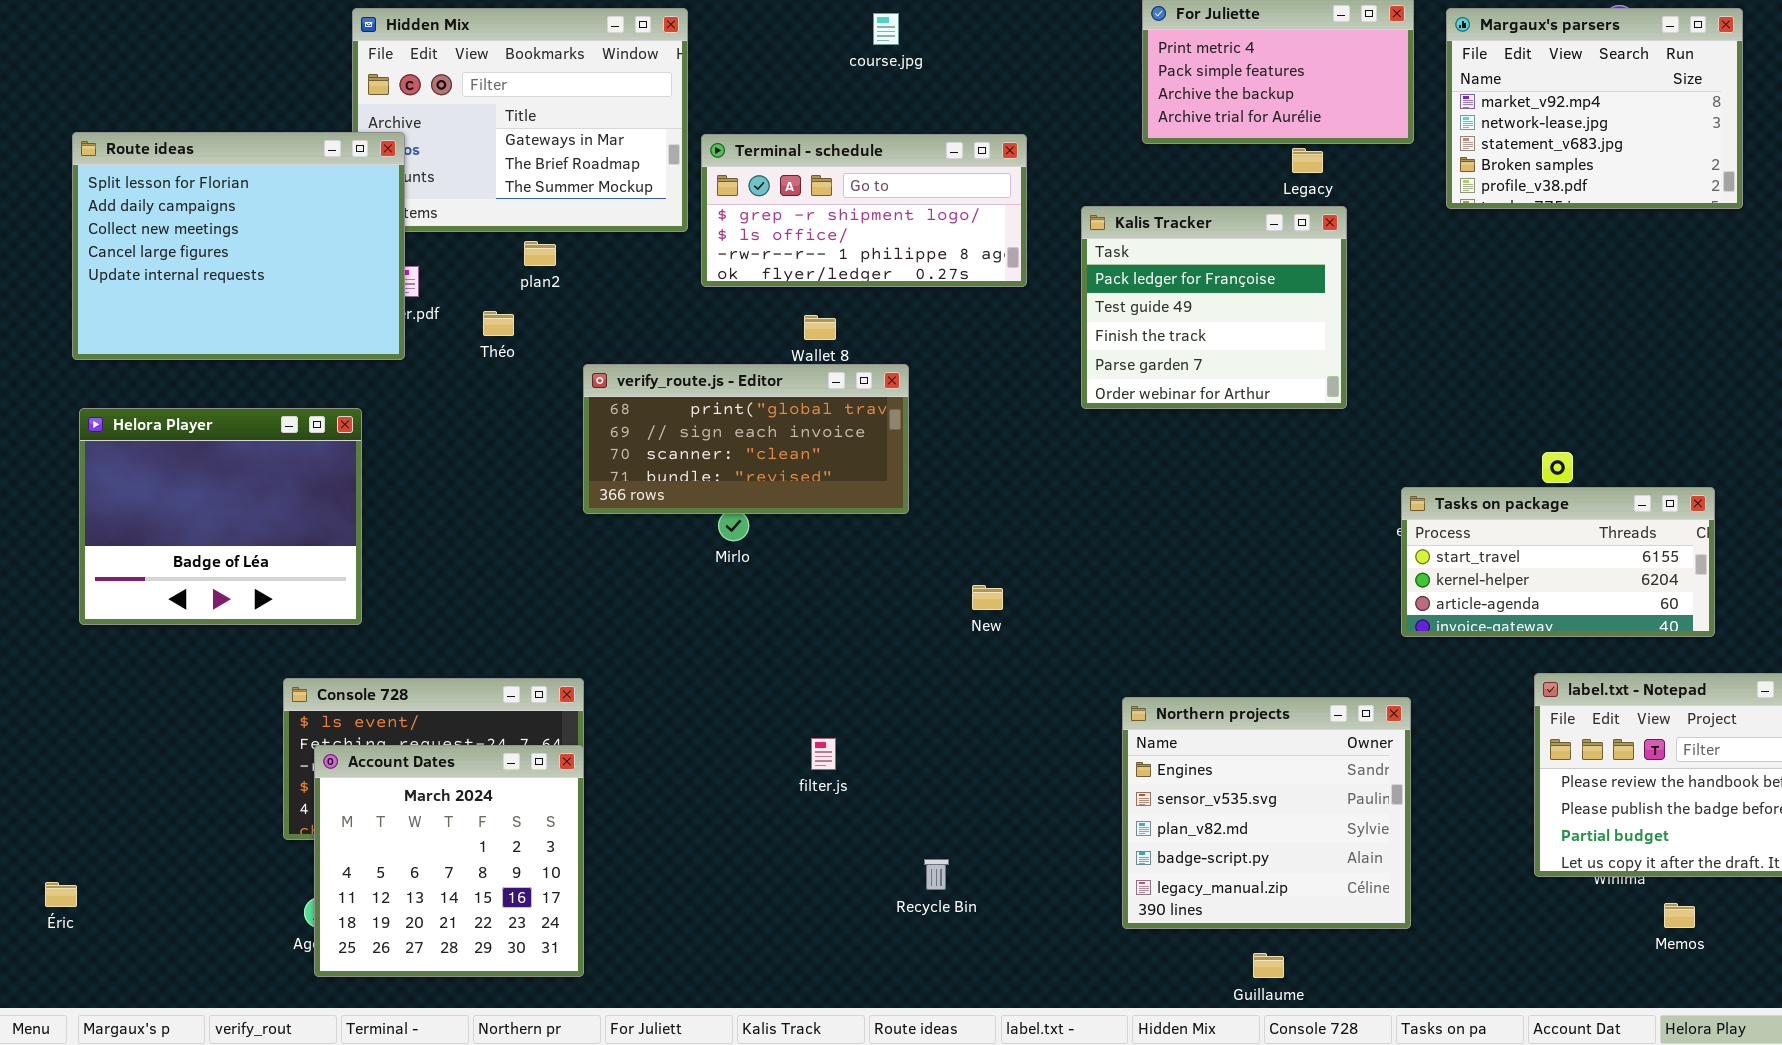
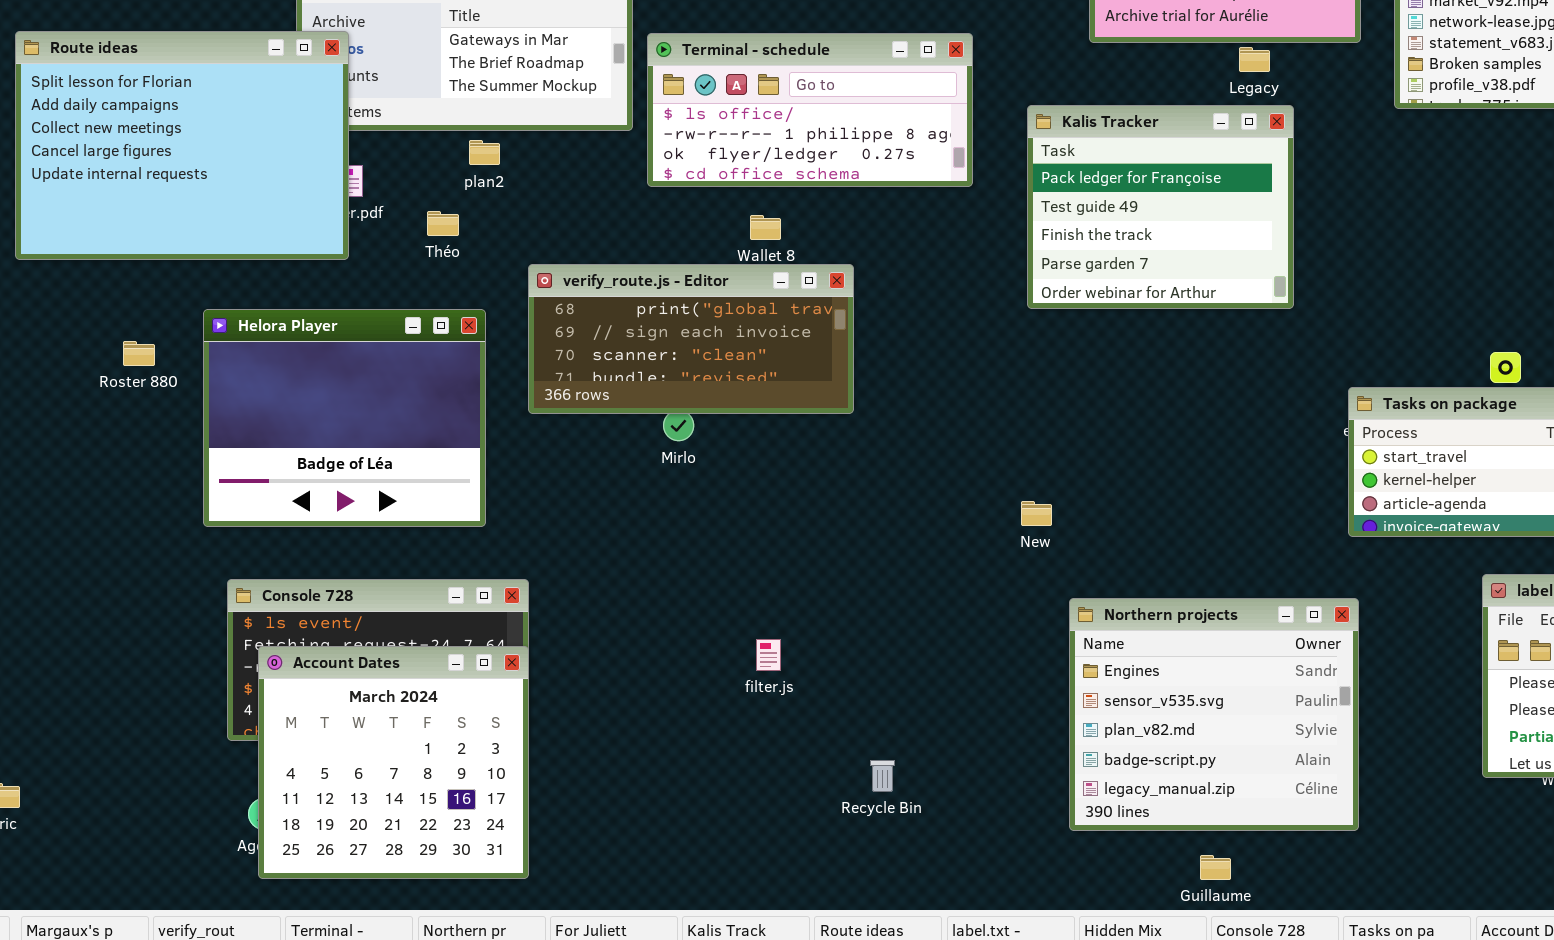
Terminal - schedule: [701,134,1027,287] -> [647,33,973,187], scrolled down 1 row
Helora Player: [79,408,362,625] -> [203,309,486,527], moved
New: [972,585,1003,610] -> [1021,501,1052,526], moved

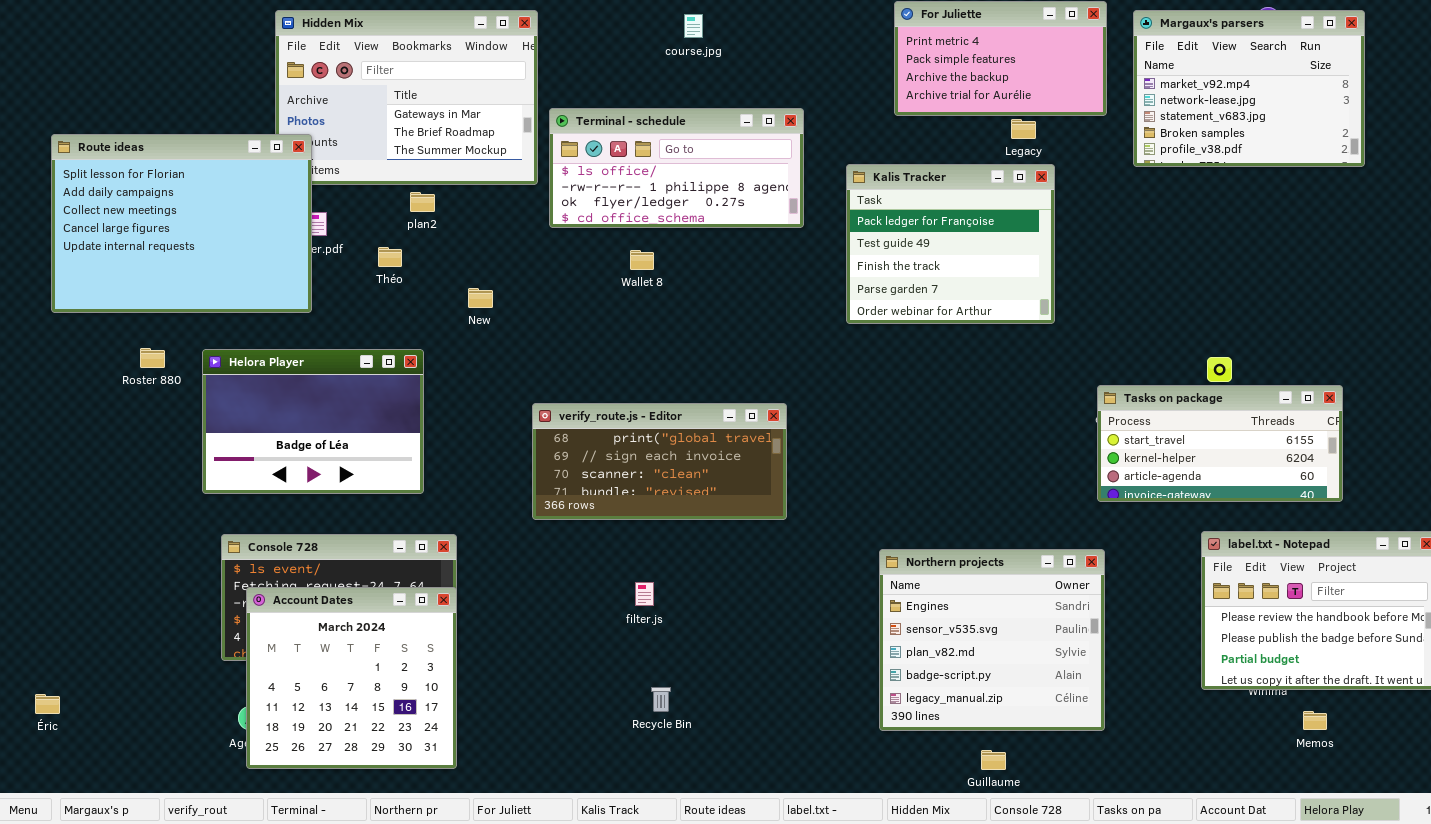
Route ideas: [15,31,349,260] -> [51,134,312,313], moved
verify_route.js - Editor: [528,264,854,414] -> [532,403,787,520], moved
Helora Player: [203,309,486,527] -> [202,349,424,494], resized
New: [1021,501,1052,526] -> [468,288,493,308], moved
Recycle Bin: [870,760,895,792] -> [651,687,671,712], moved

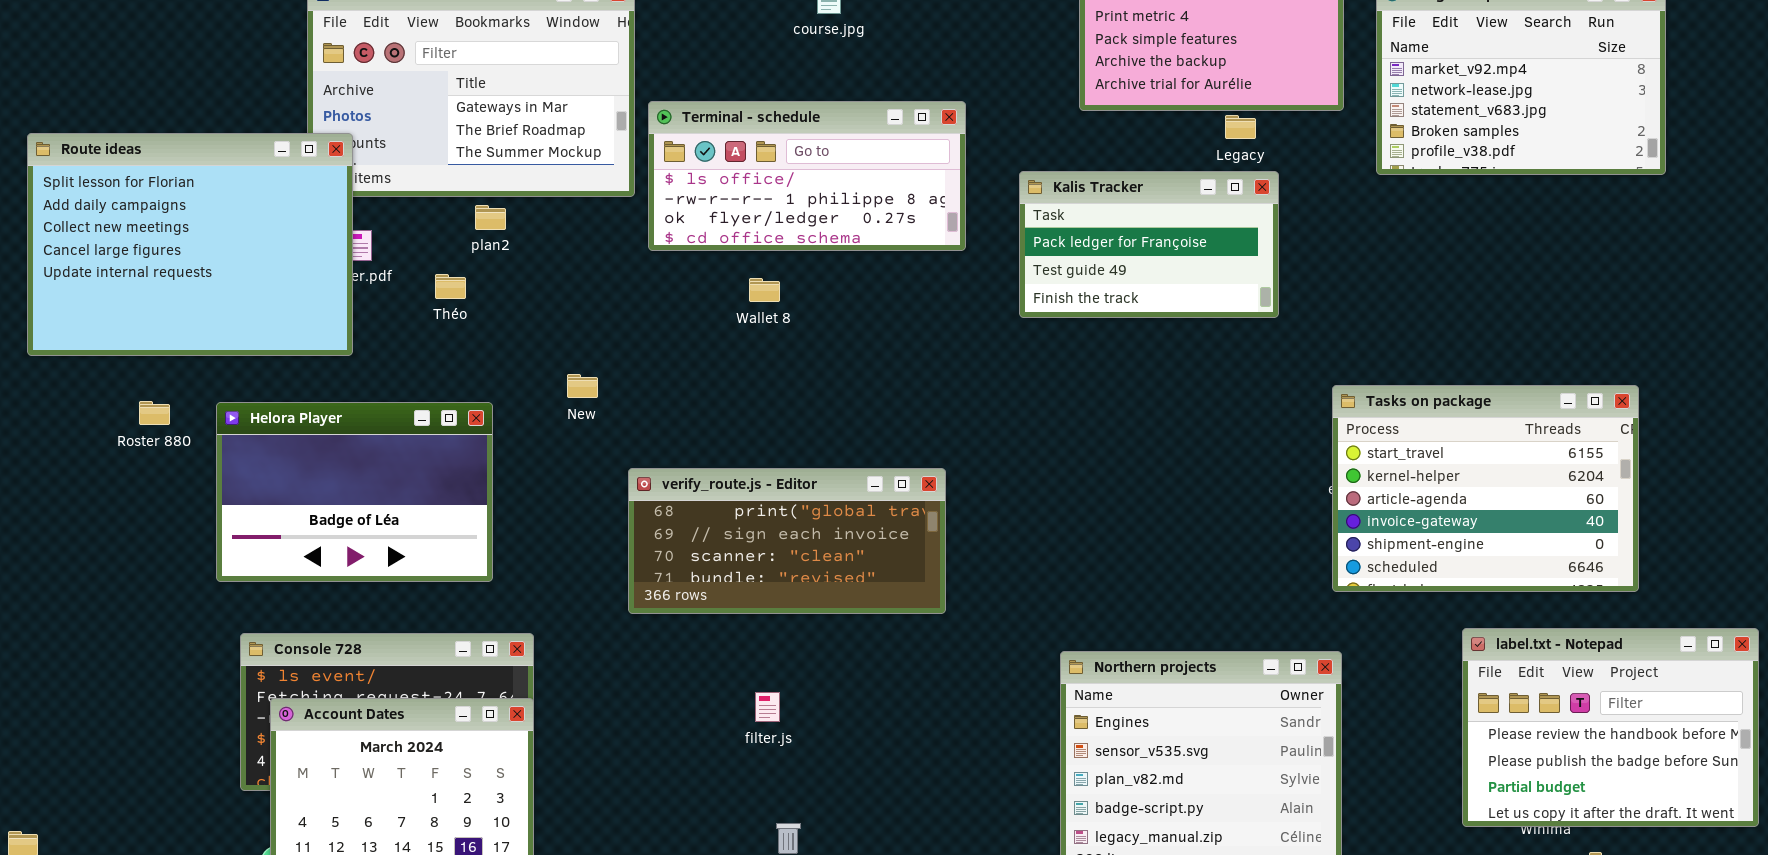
Kalis Tracker: [846,164,1055,324] -> [1019,171,1279,318], resized
New: [468,288,493,308] -> [567,374,598,398], moved
Tasks on package: [1097,385,1343,502] -> [1332,385,1639,592], resized

